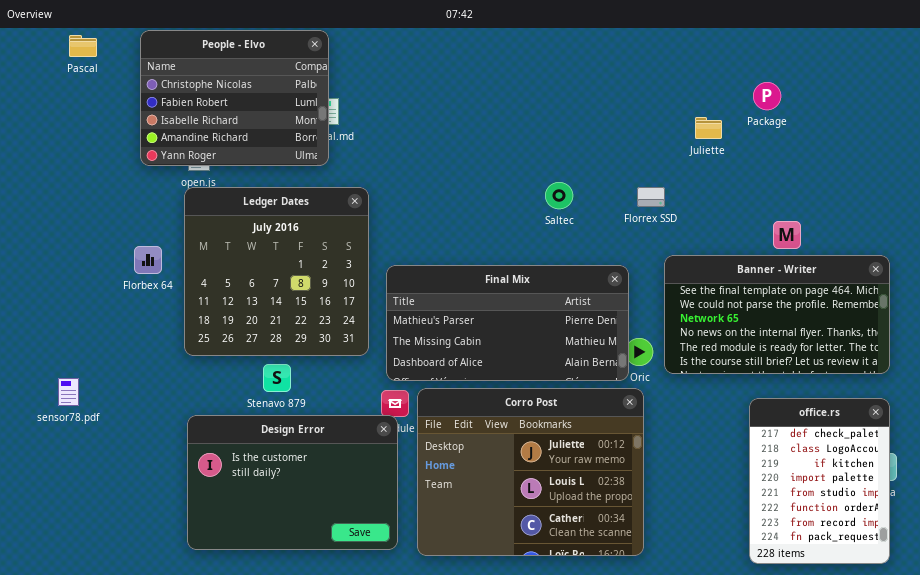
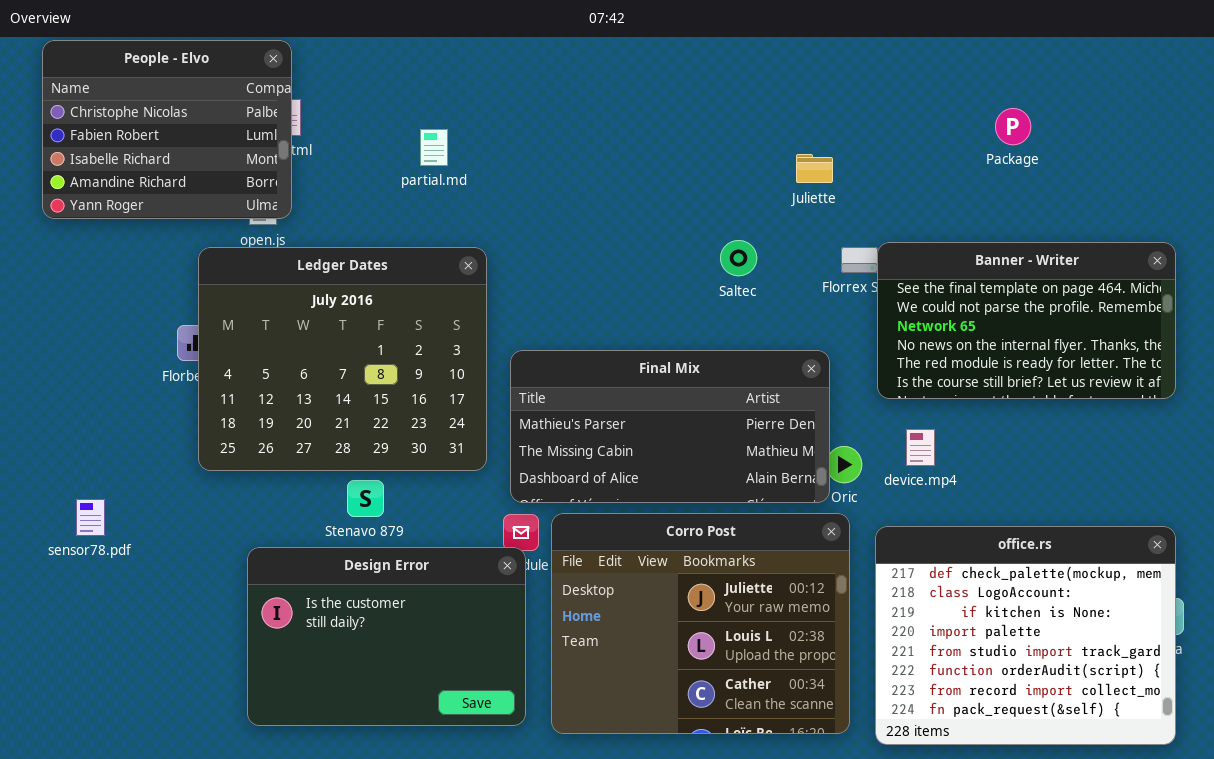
People - Elvo: [140,30,329,166] -> [42,40,292,219], moved
Juliette: [695,117,722,139] -> [796,154,833,183], moved
Ledger Dates: [184,187,369,356] -> [198,247,487,471], resized
Banner - Writer: [664,255,890,374] -> [877,242,1176,399], moved
office.rs: [749,398,890,564] -> [875,526,1176,745], resized

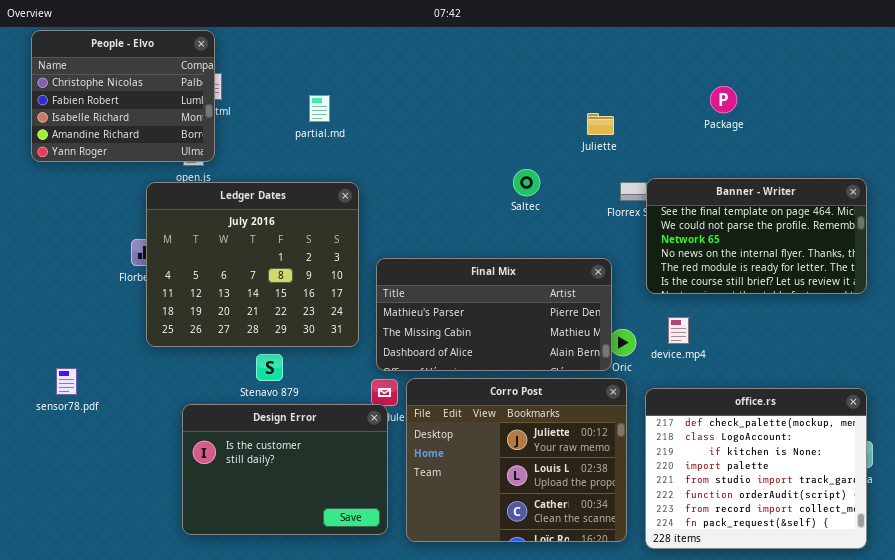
Package: [995,108,1031,145] -> [710,86,737,113], moved
Saltec: [720,240,757,276] -> [513,169,540,196], moved

